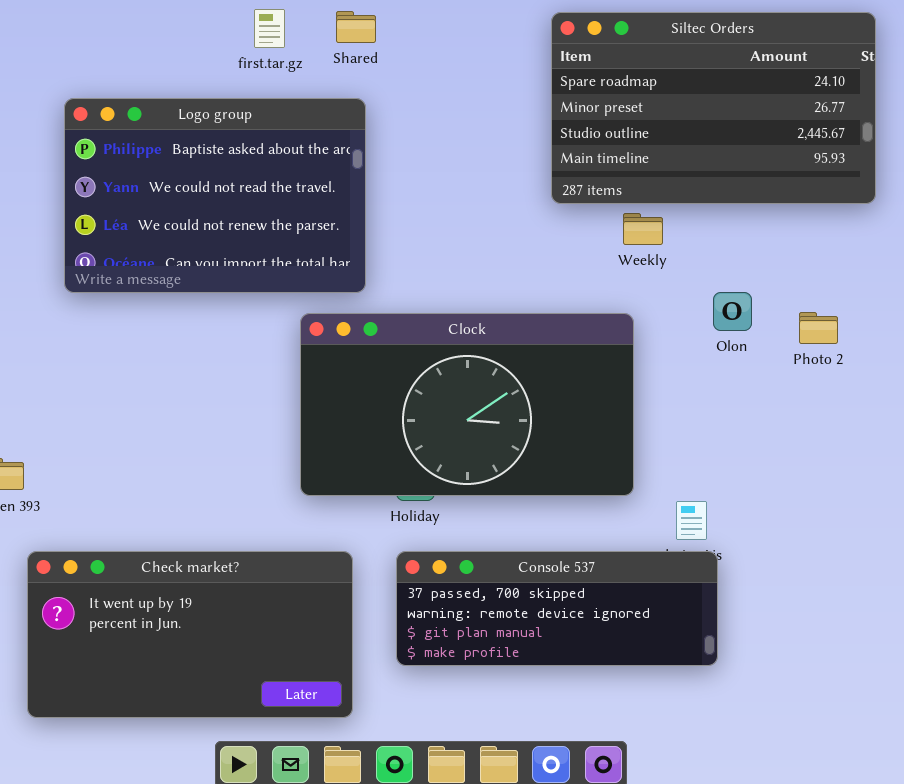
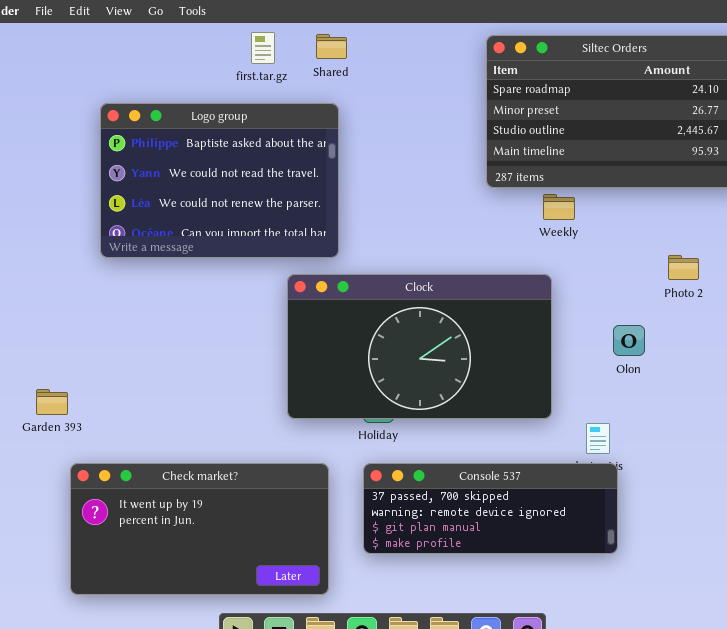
Olon: [713,292,752,331] -> [613,325,645,356], moved
Photo 2: [799,312,838,344] -> [668,255,699,280], moved

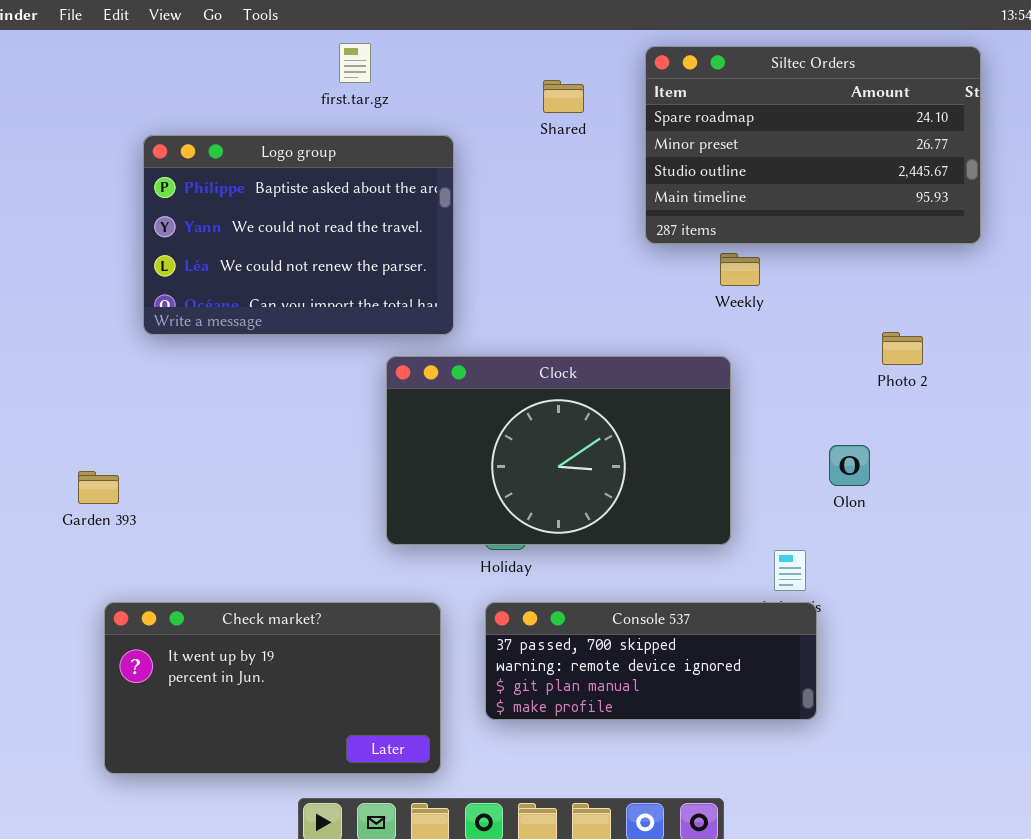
Shared: [316,34,347,59] -> [543,80,584,113], moved
Olon: [613,325,645,356] -> [829,445,870,486], moved
Garden 393: [36,389,68,415] -> [78,471,119,504], moved

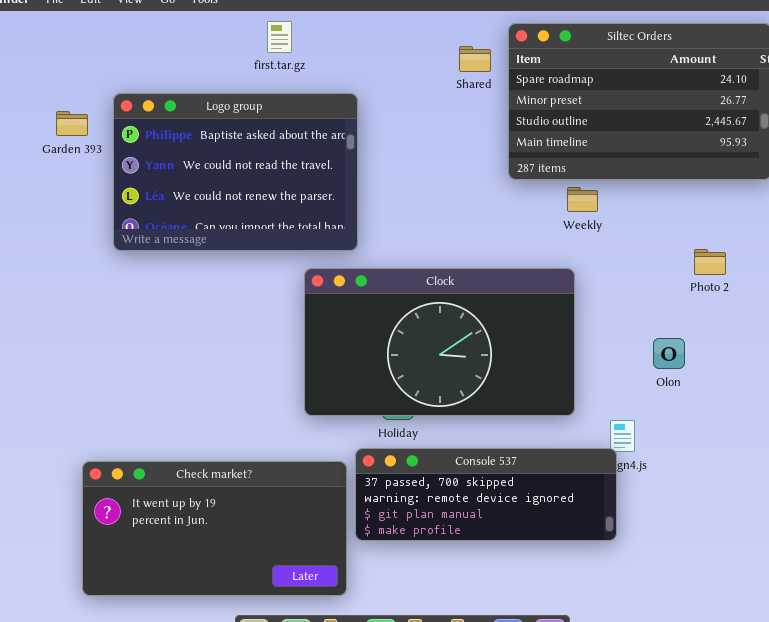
Shared: [543,80,584,113] -> [459,46,491,72], moved
Garden 393: [78,471,119,504] -> [56,111,88,136], moved
Console 537: [485,602,817,720] -> [355,448,617,541], moved

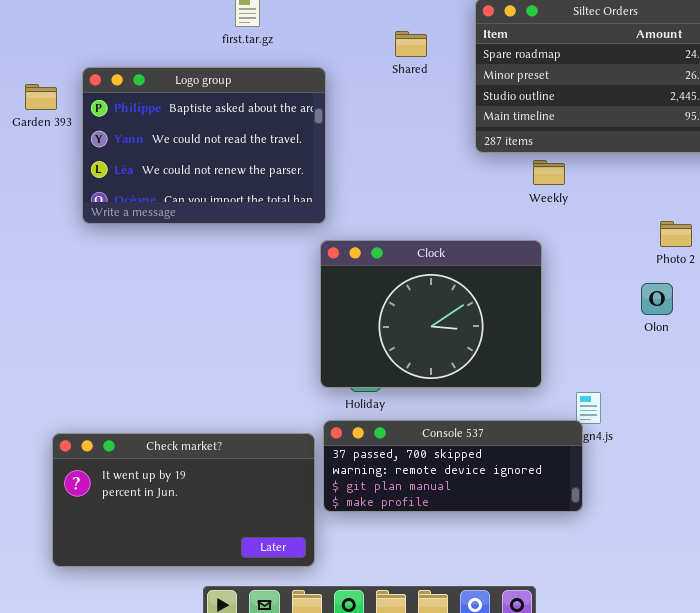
Shared: [459,46,491,72] -> [395,31,427,57], moved
Clock: [304,268,575,416] -> [320,240,542,388], resized
Olon: [653,338,685,369] -> [641,283,673,315], moved

